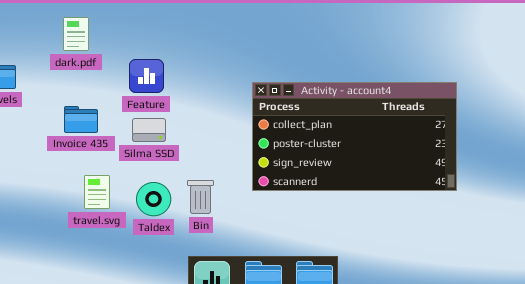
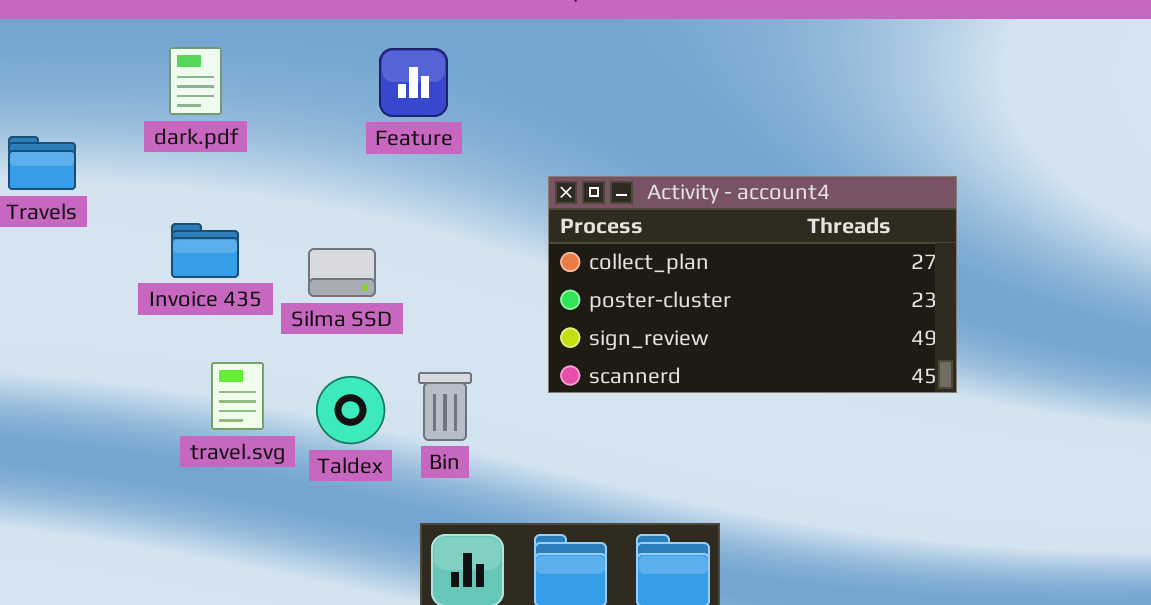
Feature: [129,59,164,93] -> [379,48,448,117], moved

